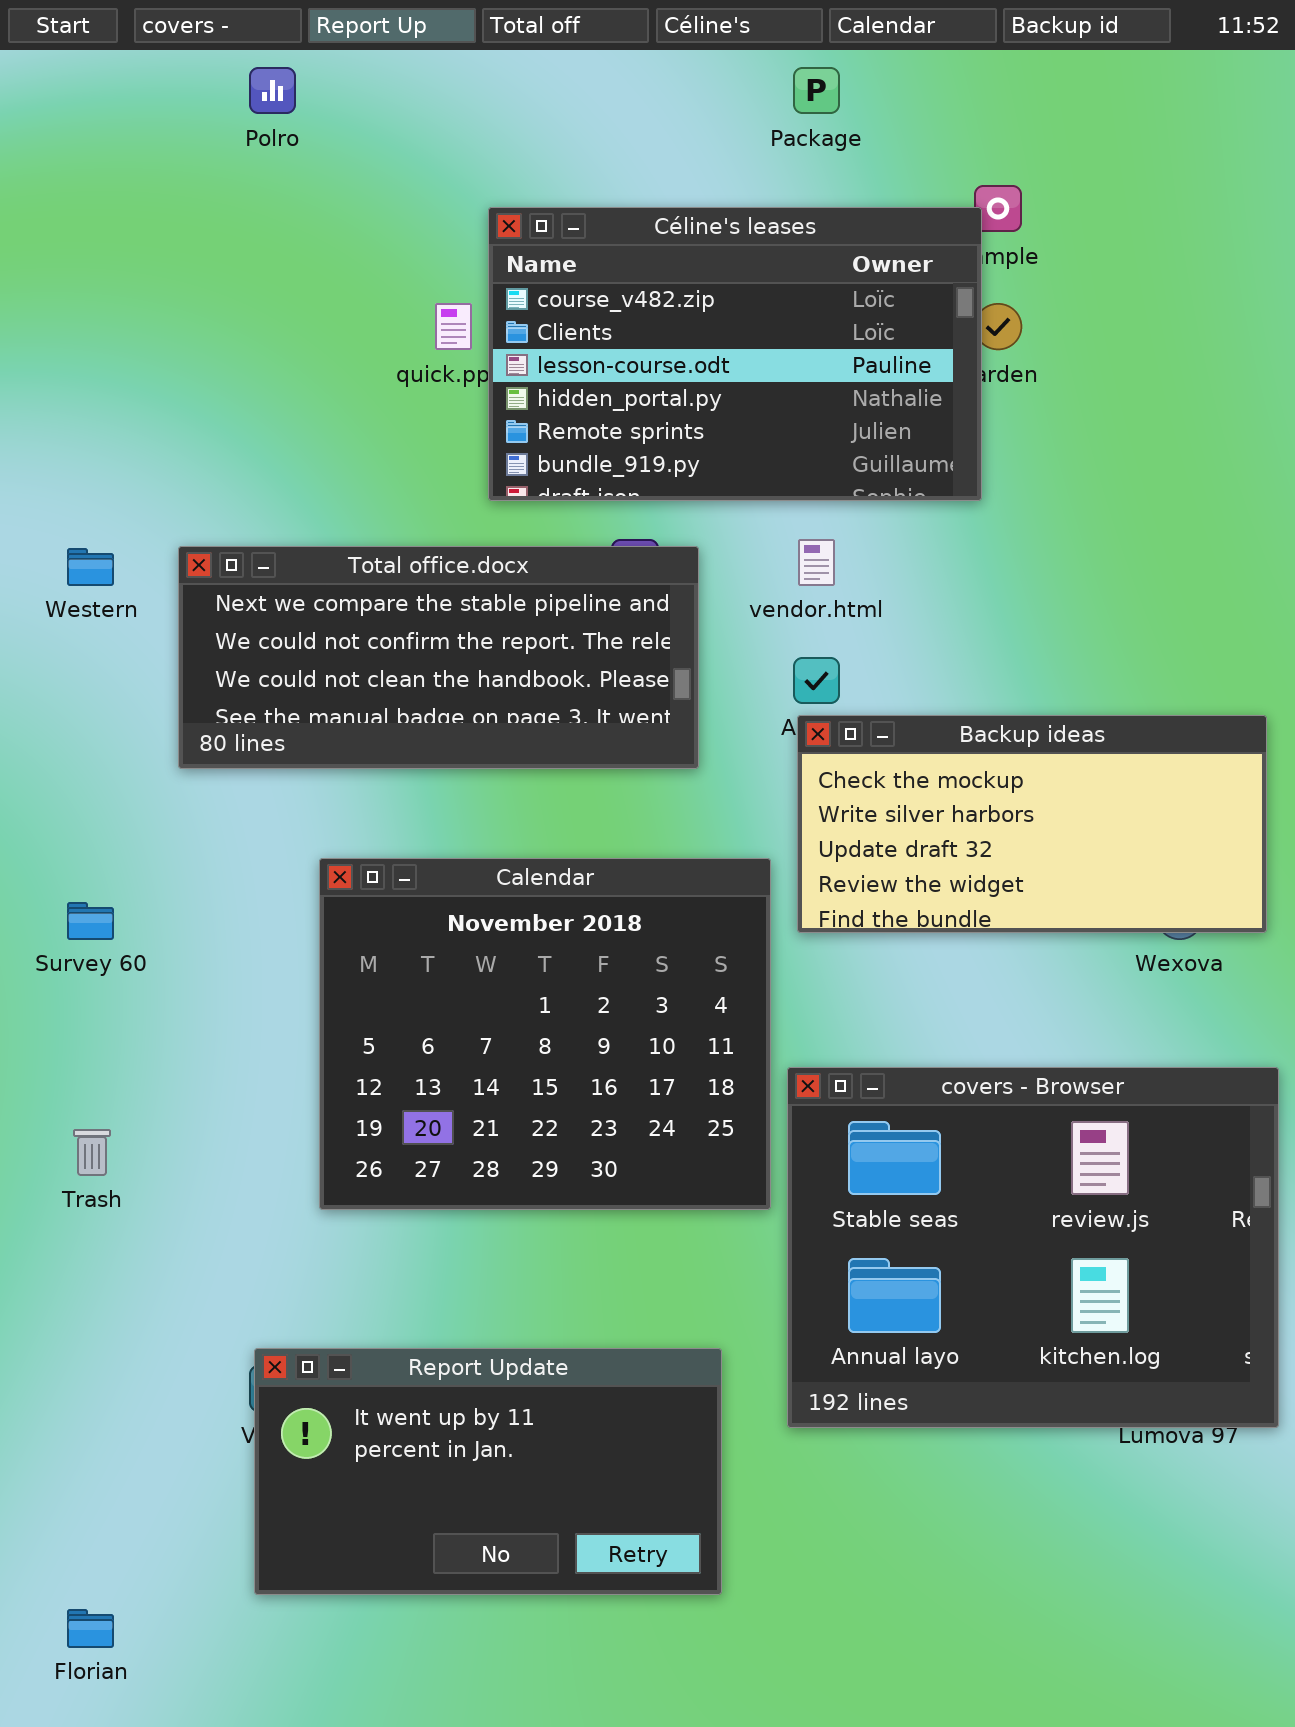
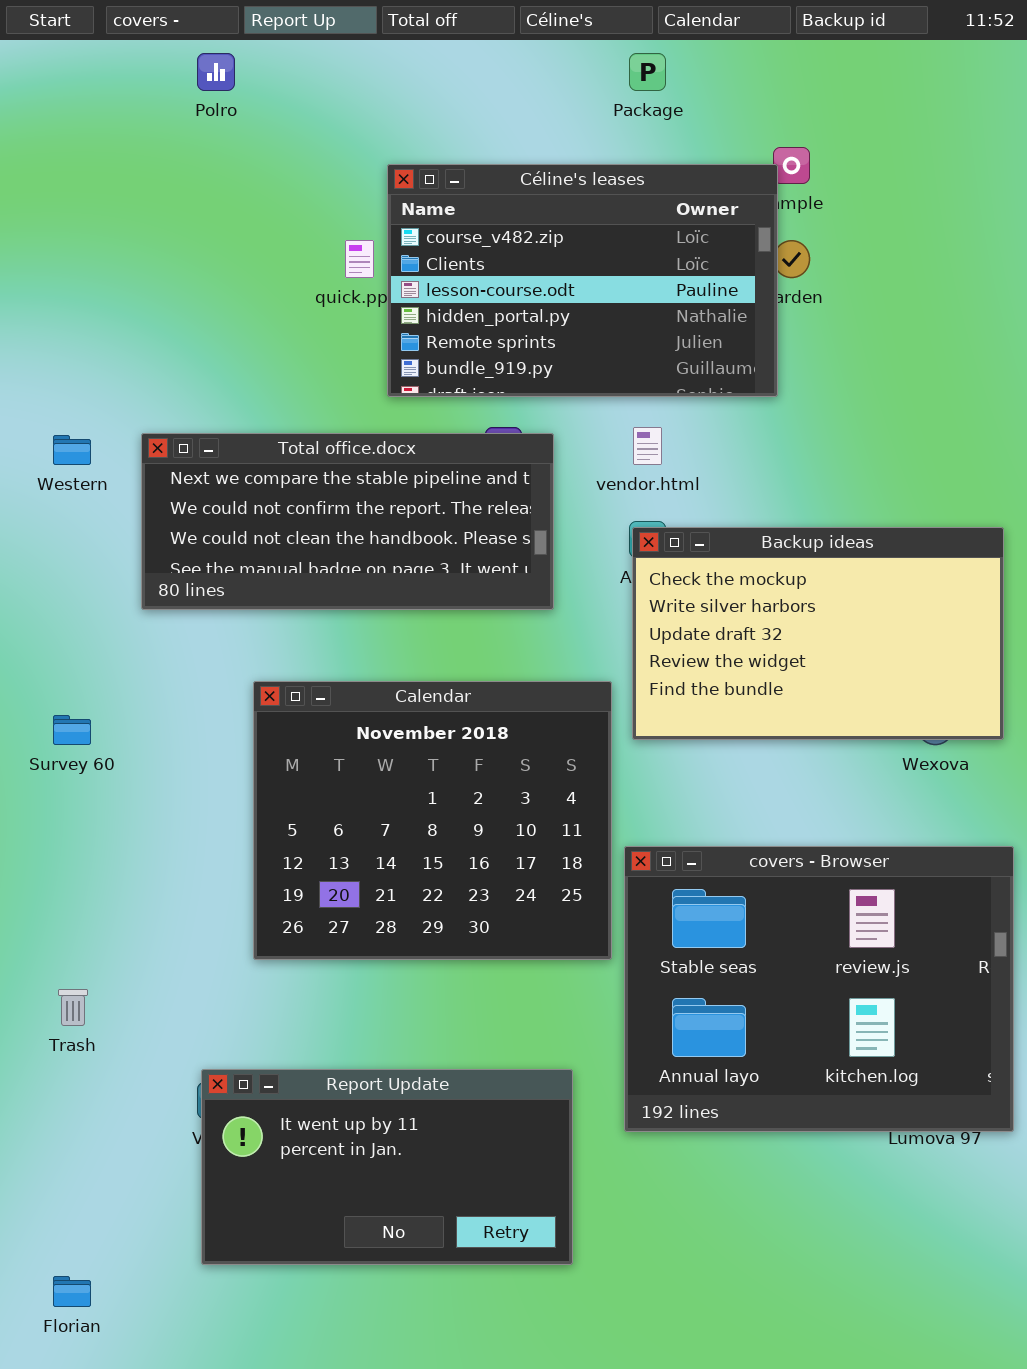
Backup ideas: [797,715,1267,933] -> [632,527,1004,740], resized
Trash: [73,1129,111,1176] -> [58,989,88,1026], moved

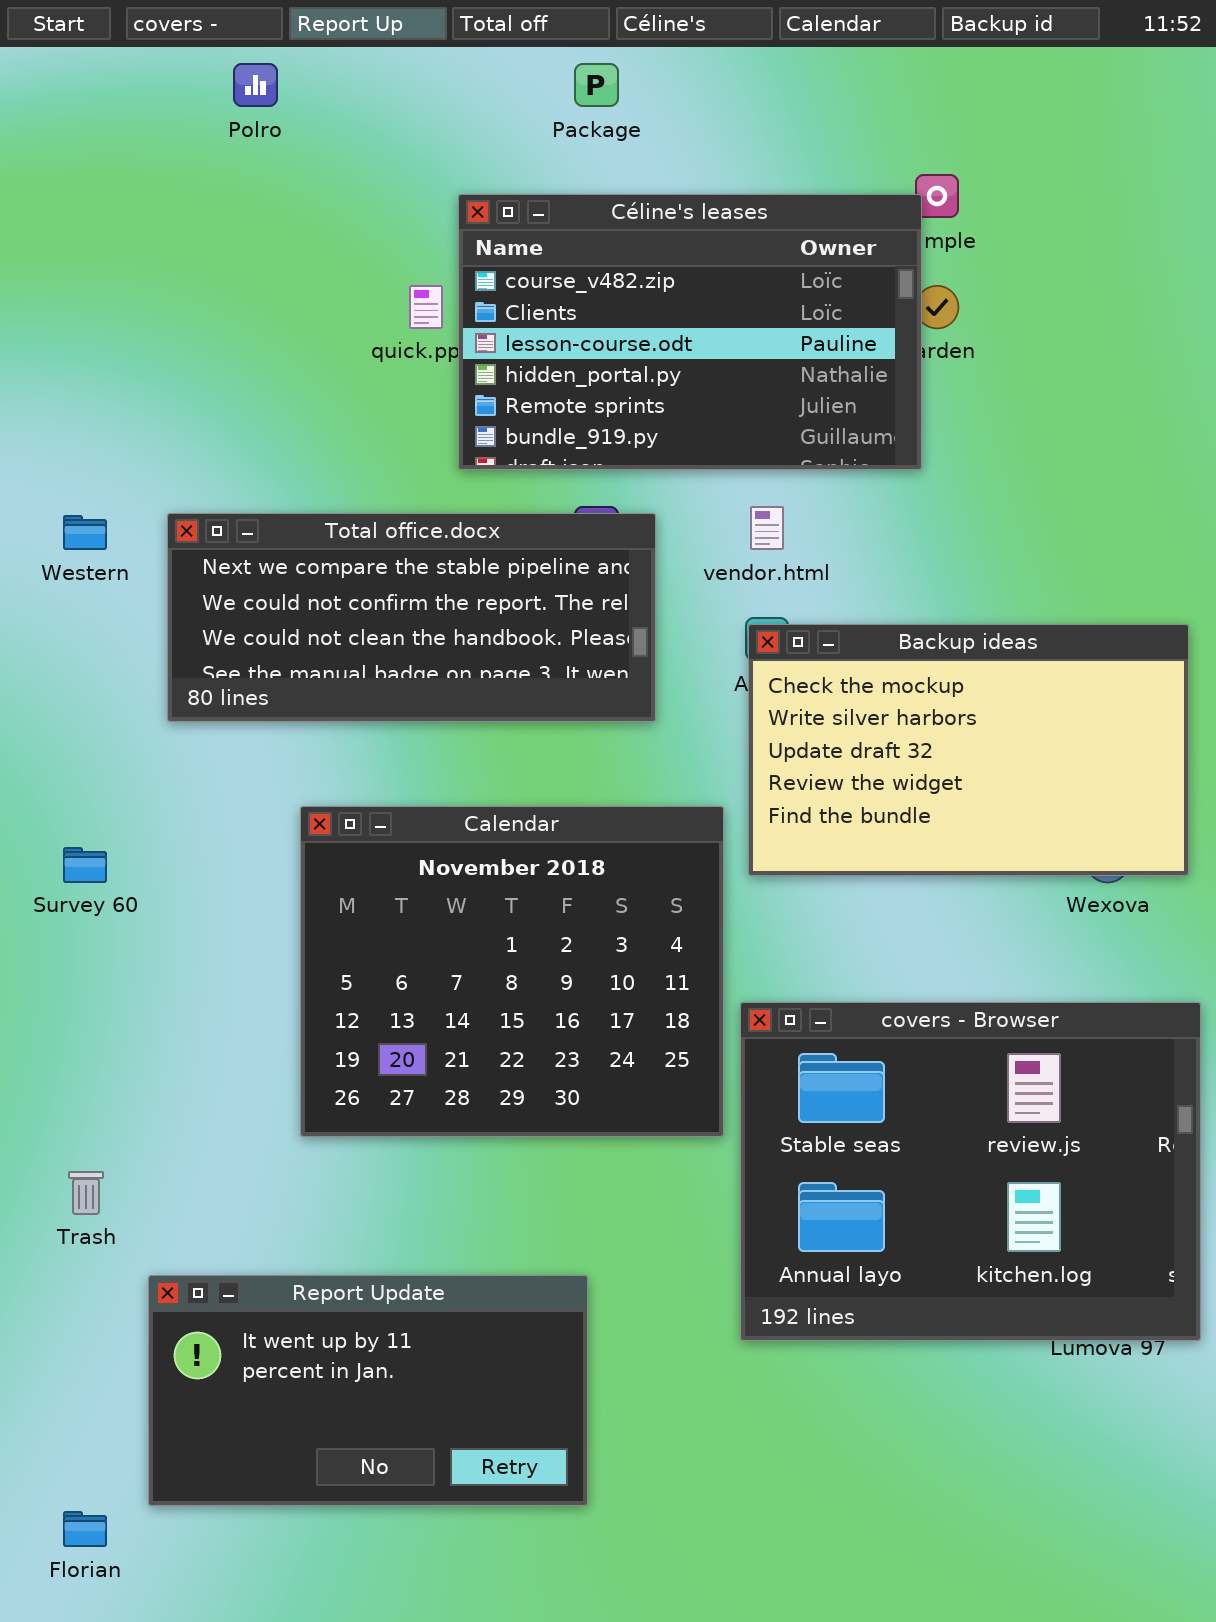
Package: [629,53,666,91] -> [574,63,619,107], moved
Report Update: [201,1069,573,1265] -> [148,1275,588,1506], moved

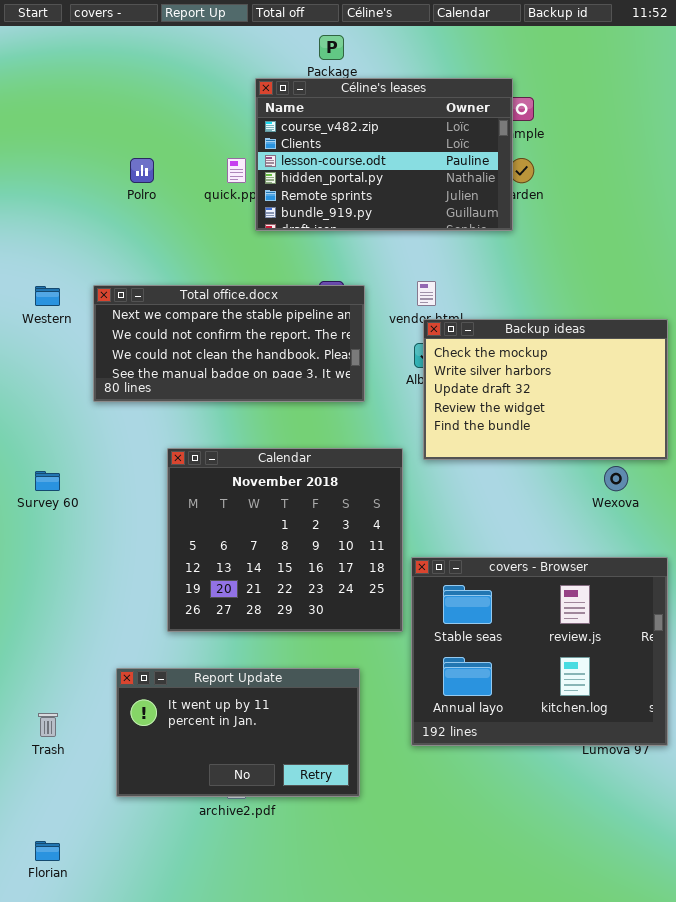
Polro: [233,63,278,107] -> [130,158,154,183], moved
Céline's leases: [458,194,922,470] -> [255,78,513,231], moved
Backup ideas: [748,624,1189,876] -> [423,319,668,460], moved
Trash: [68,1171,104,1215] -> [38,713,58,737], moved
Report Update: [148,1275,588,1506] -> [116,668,360,797], moved

